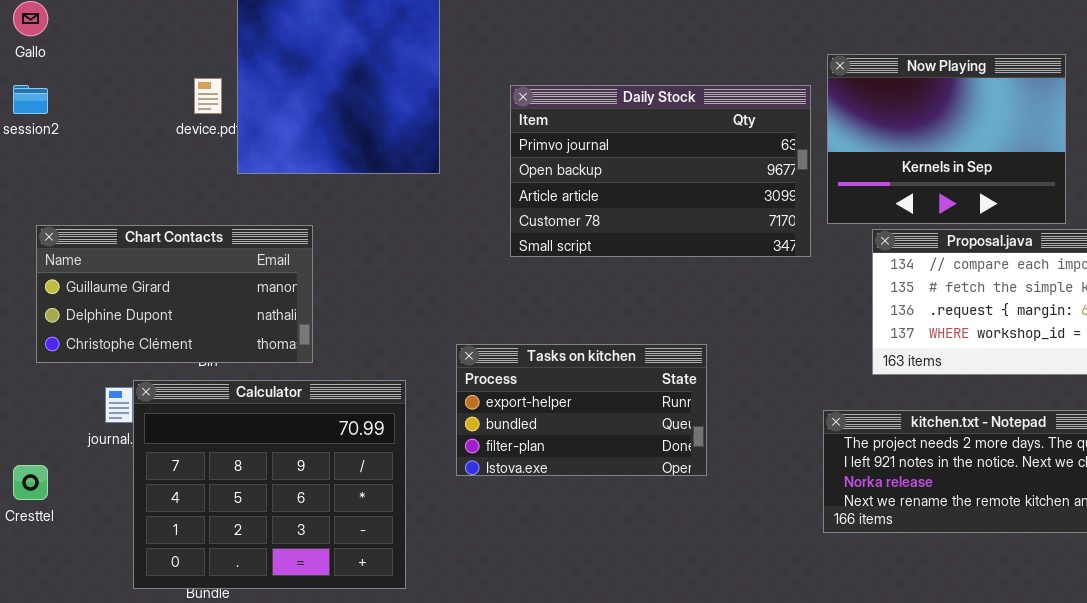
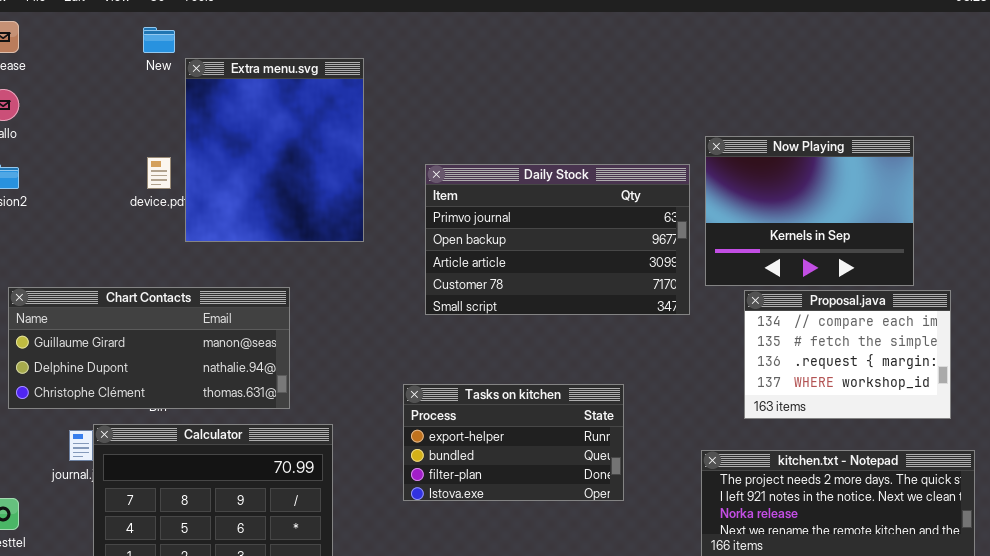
Chart Contacts: [36,225,313,363] -> [8,287,290,409], resized
Tasks on kitchen: [456,344,707,476] -> [403,384,624,501], moved

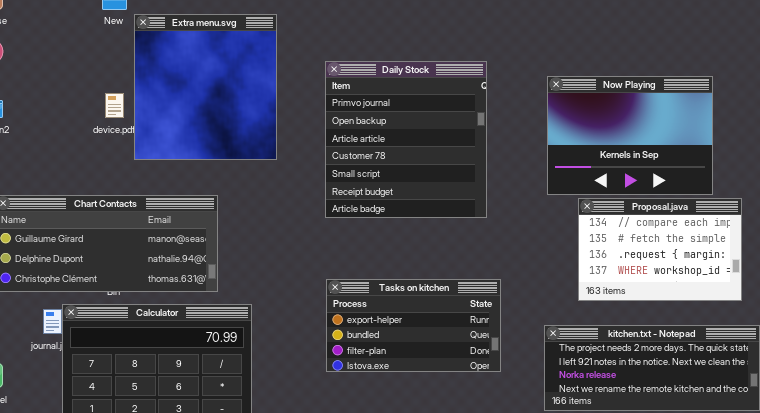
Daily Stock: [425,164,690,315] -> [325,61,487,218], resized
Tasks on kitchen: [403,384,624,501] -> [326,279,501,372], moved

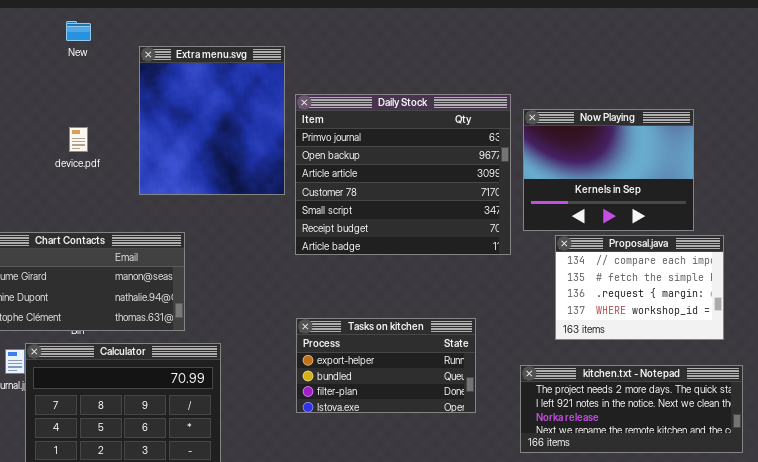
Extra menu.svg: [134,14,277,160] -> [139,46,285,195], moved
Daily Stock: [325,61,487,218] -> [295,94,511,255], resized

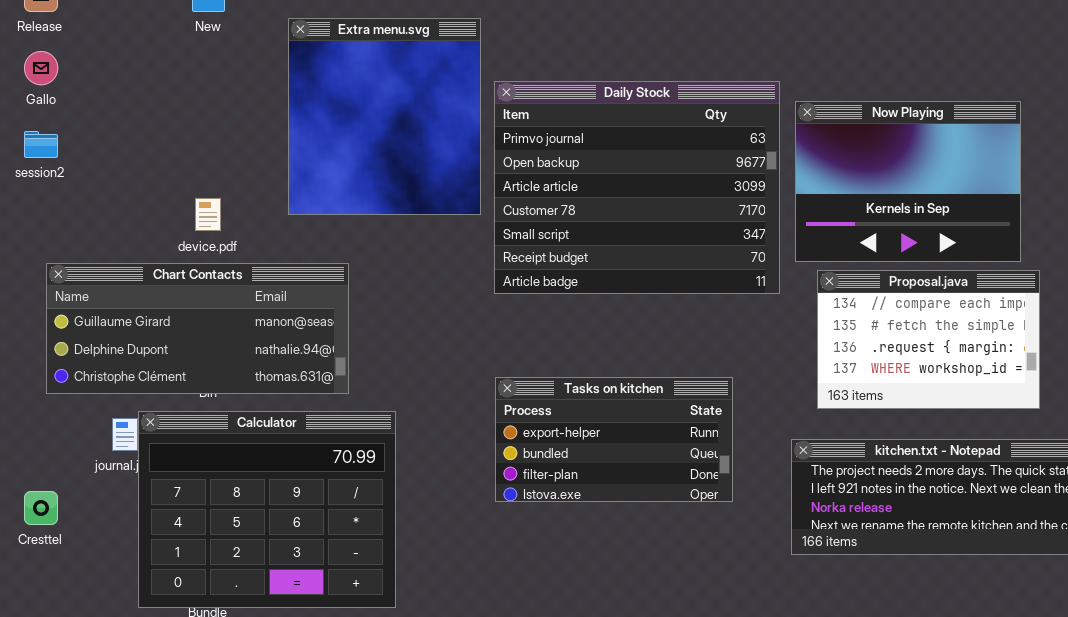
device.pdf: [69,127,88,152] -> [195,198,221,231], moved
Proposal.java: [555,235,724,340] -> [817,270,1040,409], moved

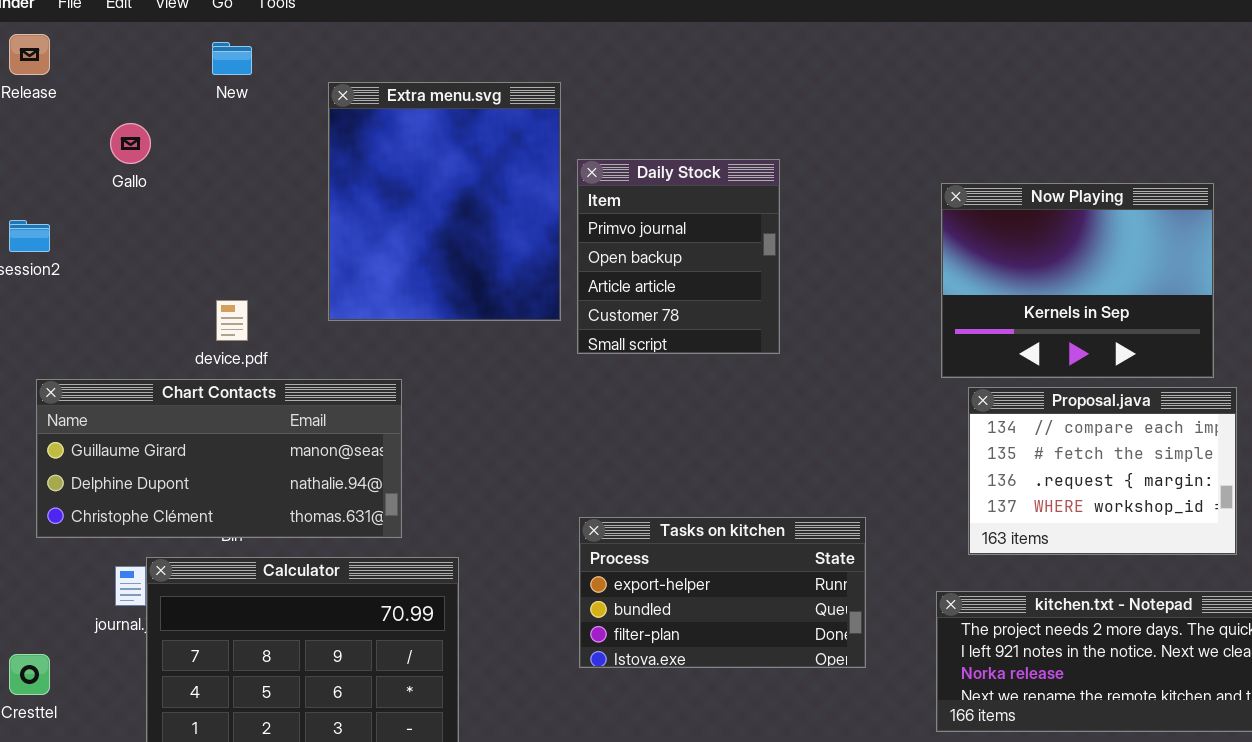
Gallo: [24,51,58,85] -> [110,123,151,164], moved
Daily Stock: [494,81,780,294] -> [577,159,780,354], resized

